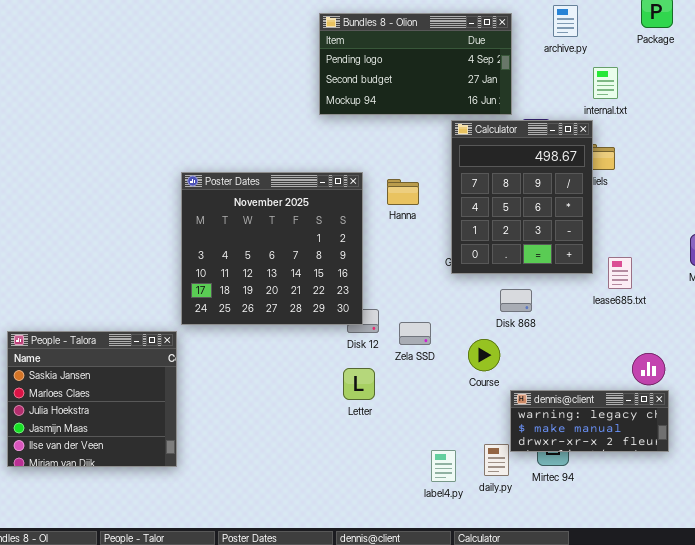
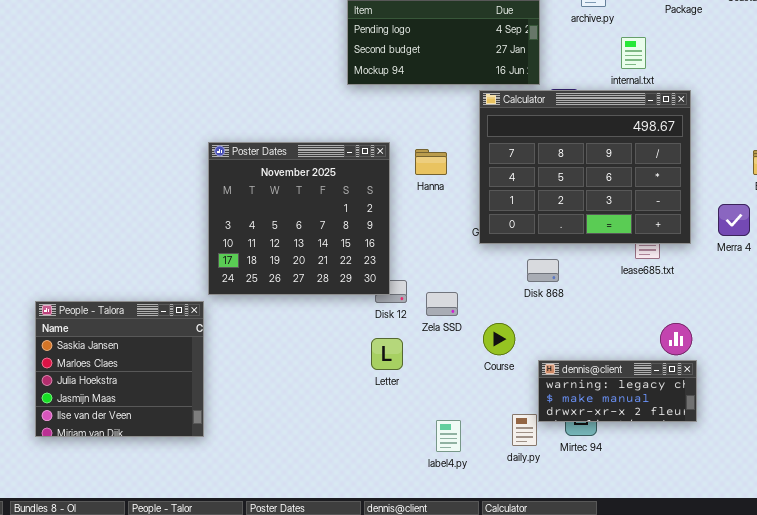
Calculator: [451,120,593,274] -> [479,90,691,244], resized
Course: [468,339,500,371] -> [483,323,515,355], moved
label4.py: [431,450,456,482] -> [436,420,461,452], moved

